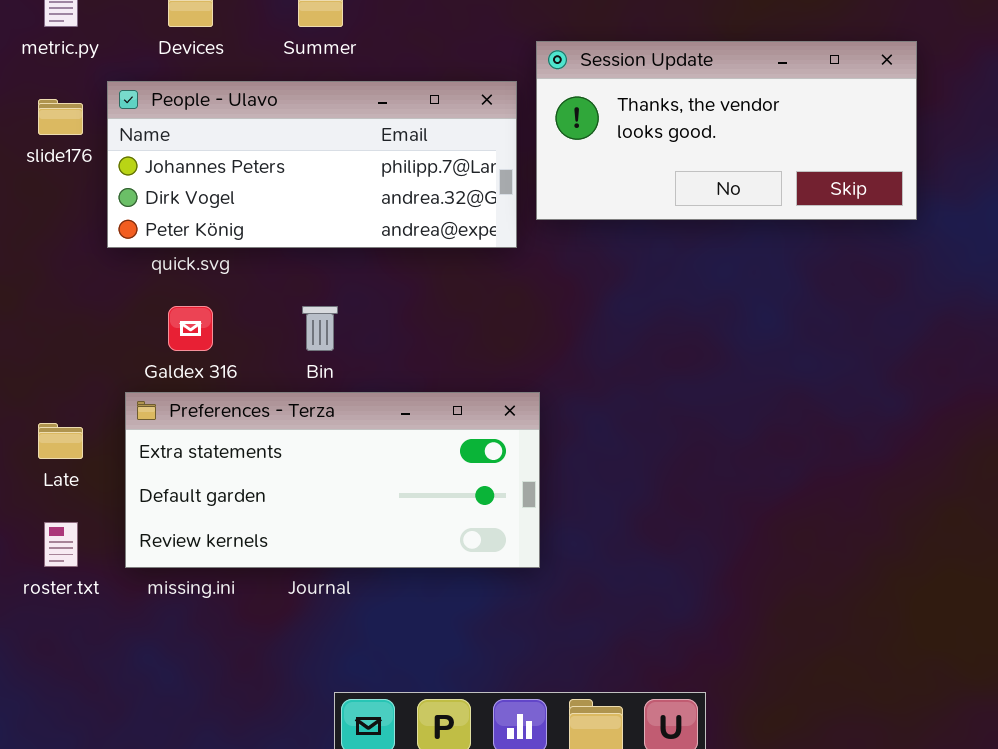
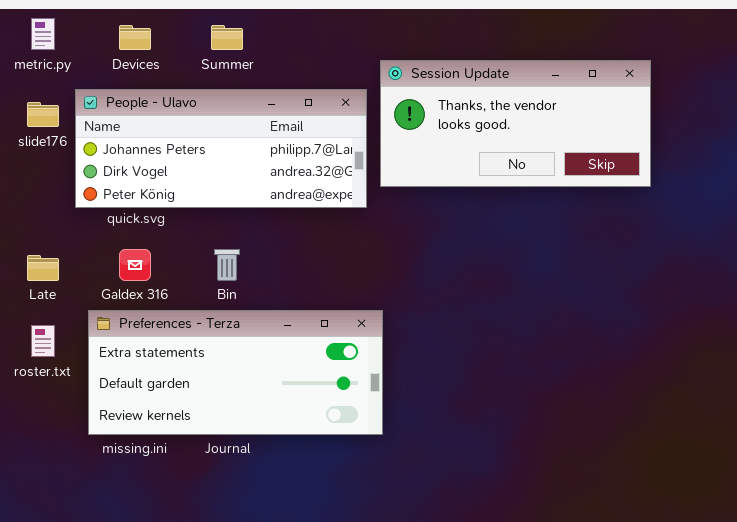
Late: [38,423,83,459] -> [27,255,59,281], moved
roster.txt: [44,522,78,567] -> [31,325,55,357], moved

